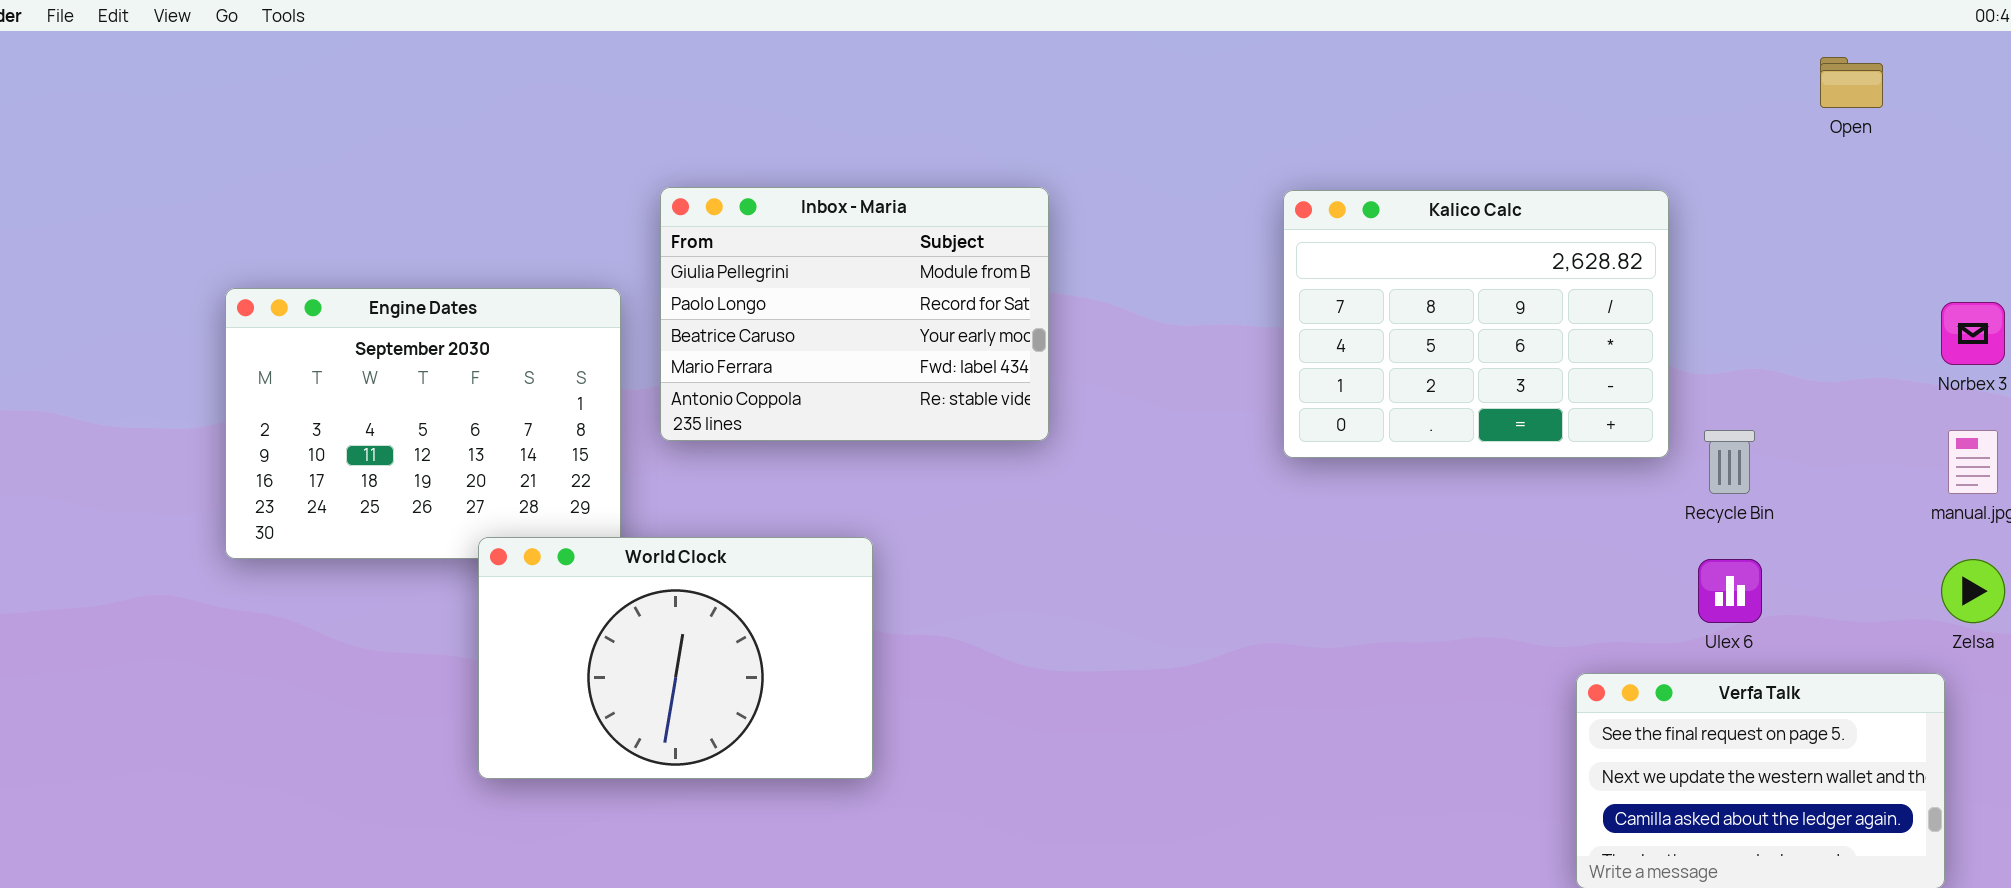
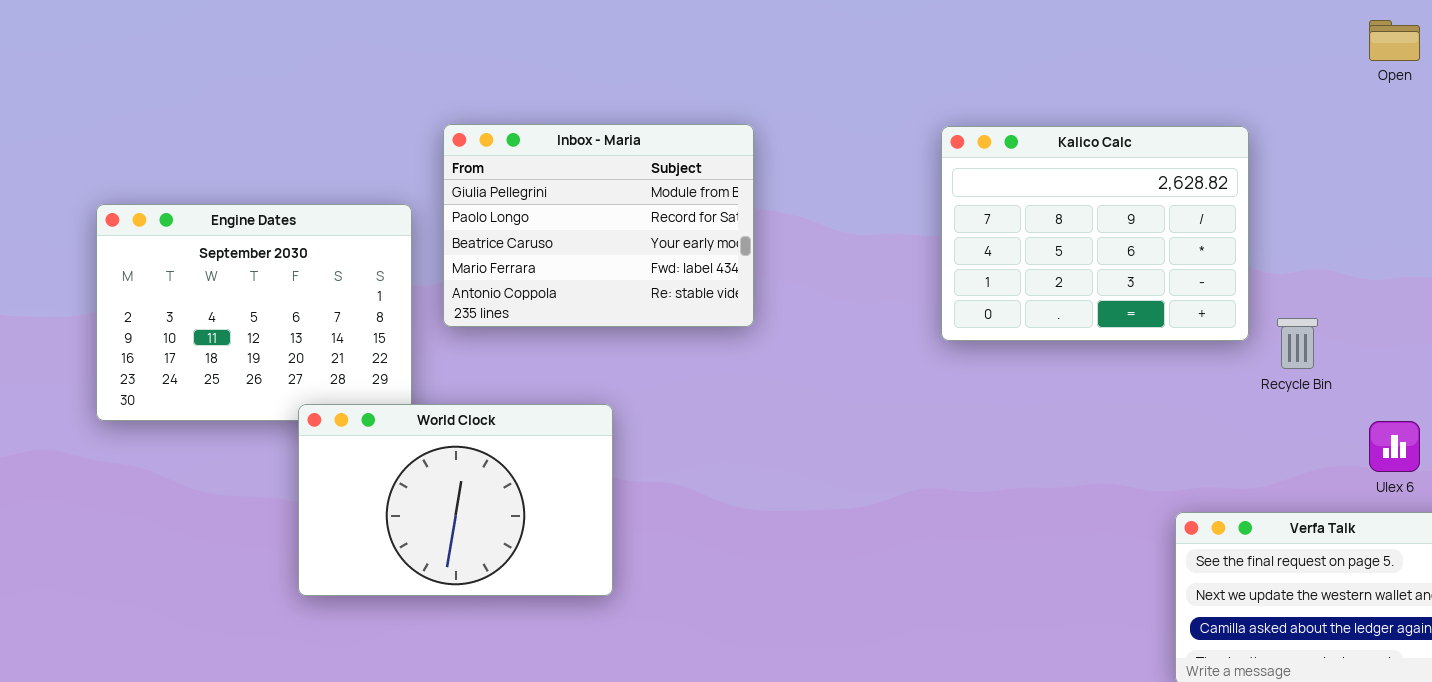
Ulex 6: [1698,559,1762,623] -> [1369,421,1420,472], moved

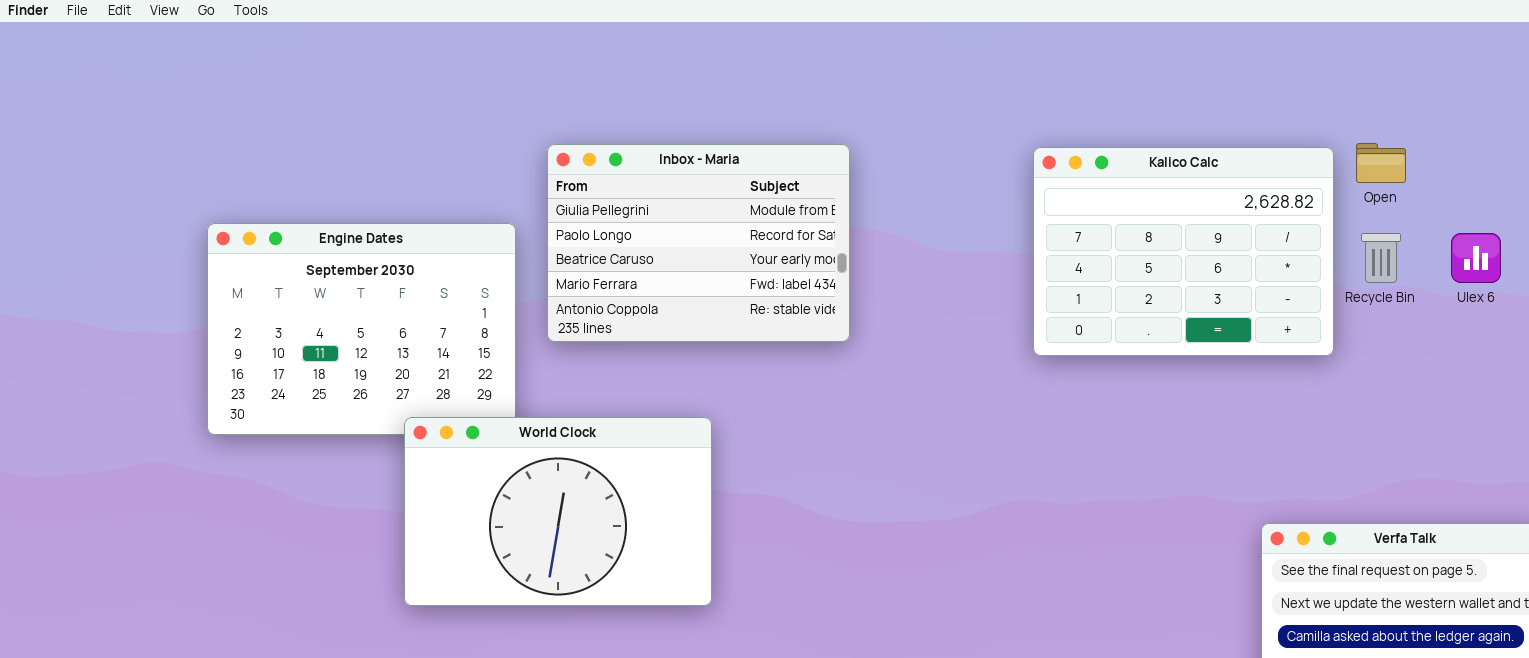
Open: [1369,20,1420,61] -> [1356,143,1406,183], moved
Recycle Bin: [1277,318,1318,369] -> [1361,233,1401,283], moved
Ulex 6: [1369,421,1420,472] -> [1451,233,1501,283], moved

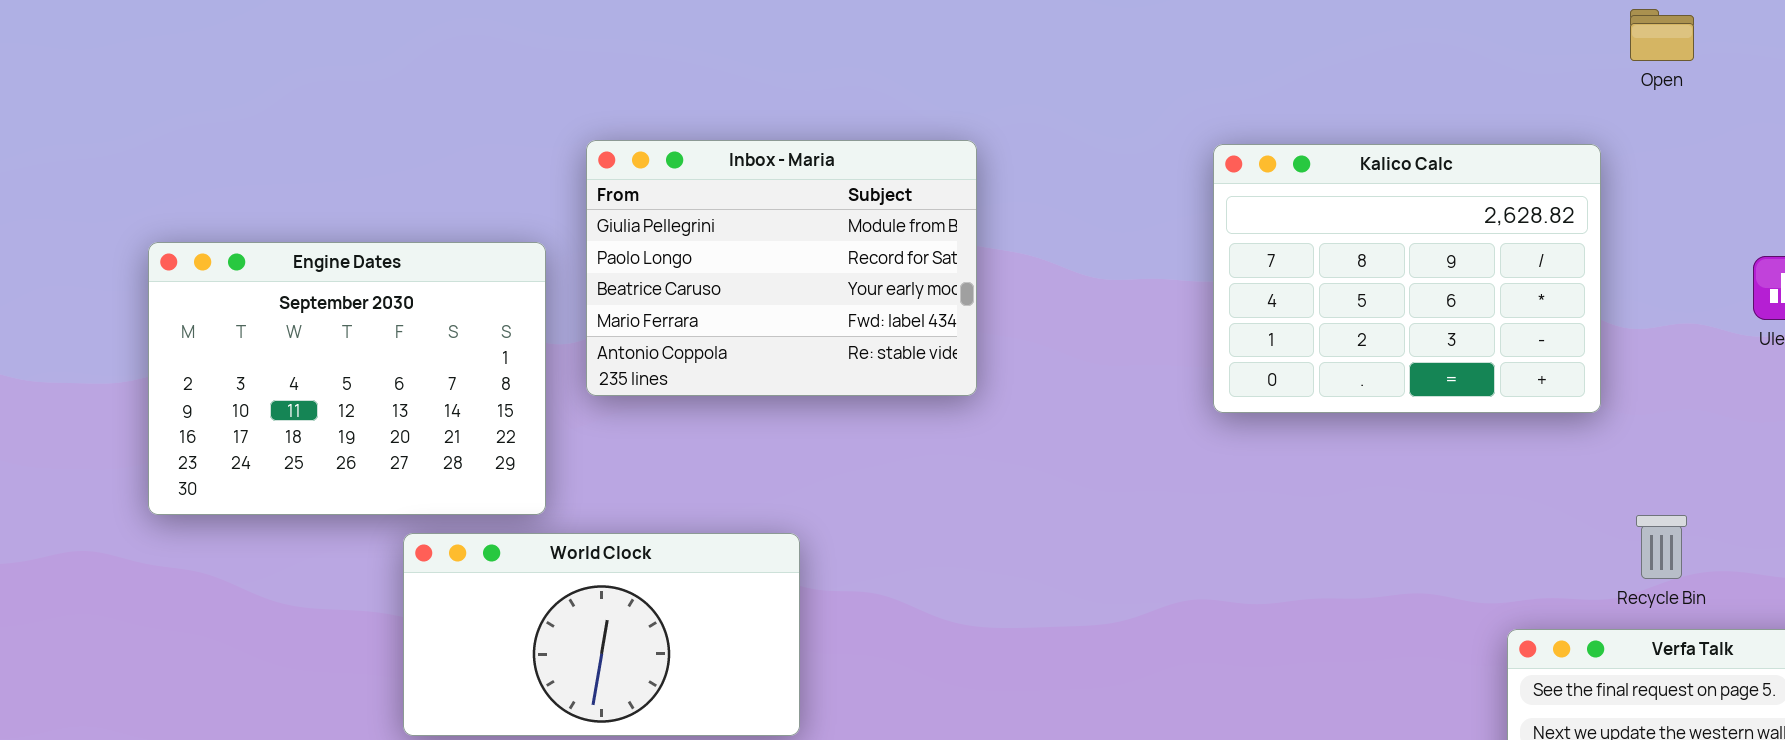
Open: [1356,143,1406,183] -> [1630,9,1694,61], moved
Recycle Bin: [1361,233,1401,283] -> [1636,515,1687,579], moved
World Clock: [404,417,712,606] -> [403,533,800,736], resized

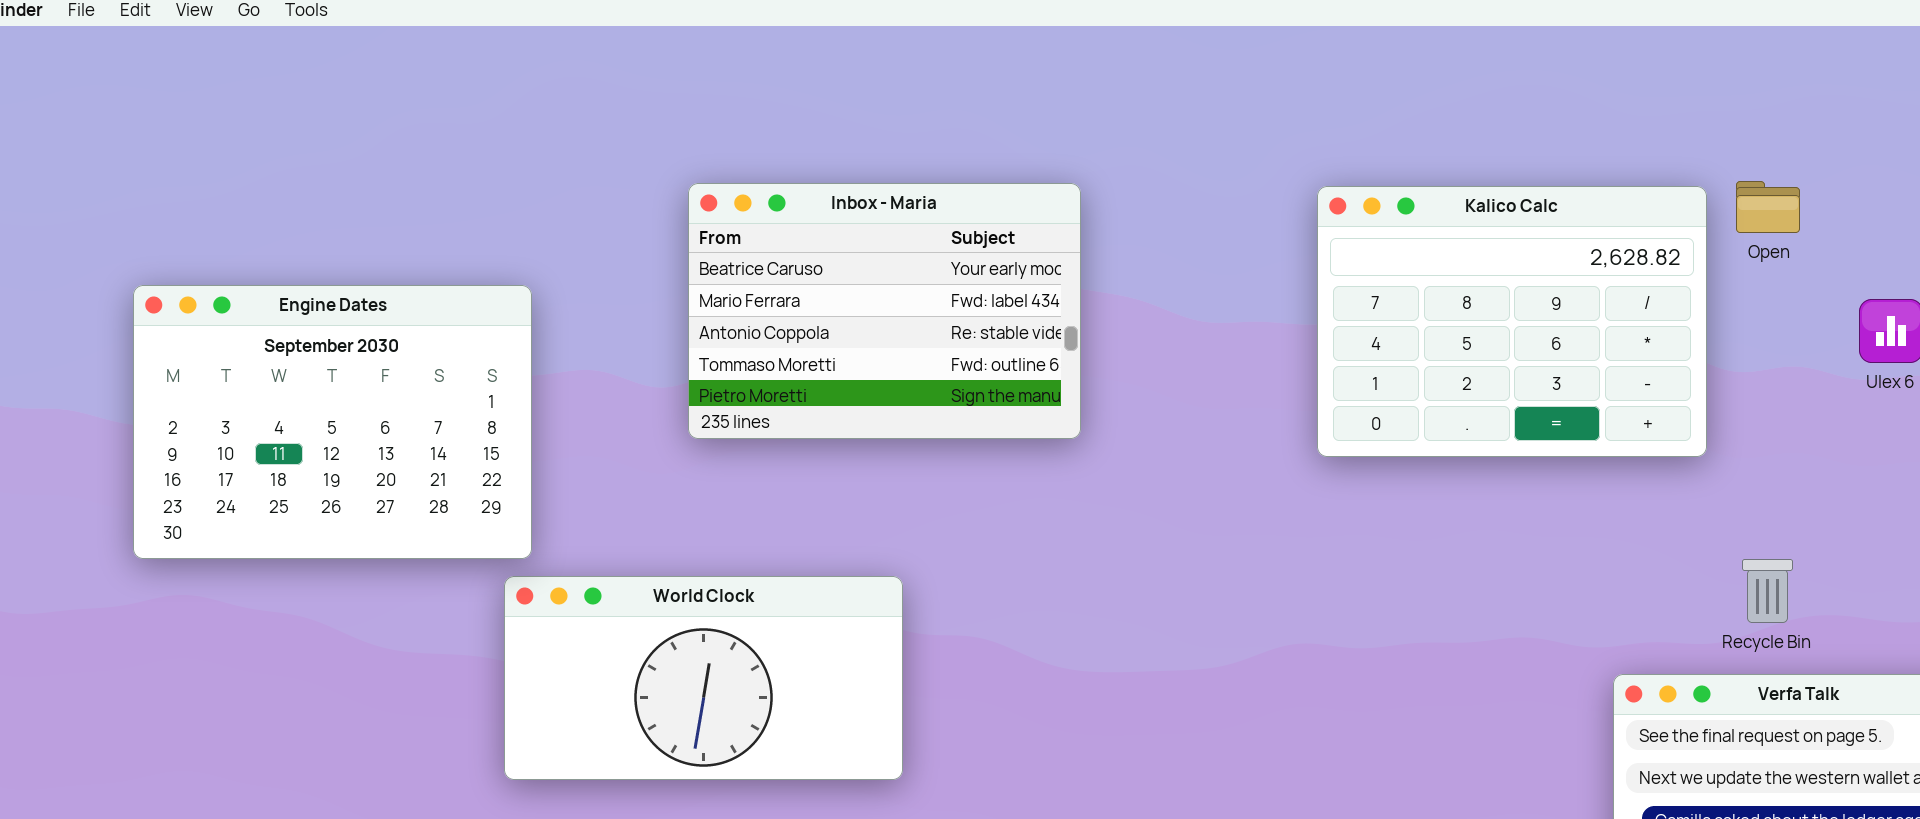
Open: [1630,9,1694,61] -> [1736,181,1800,233], moved
Inbox - Maria: [586,140,977,396] -> [688,183,1081,439], scrolled down 2 rows
Engine Dates: [148,242,546,515] -> [133,285,532,559], moved

